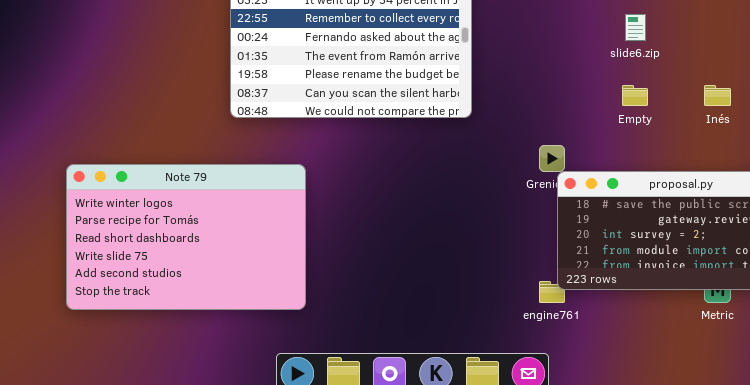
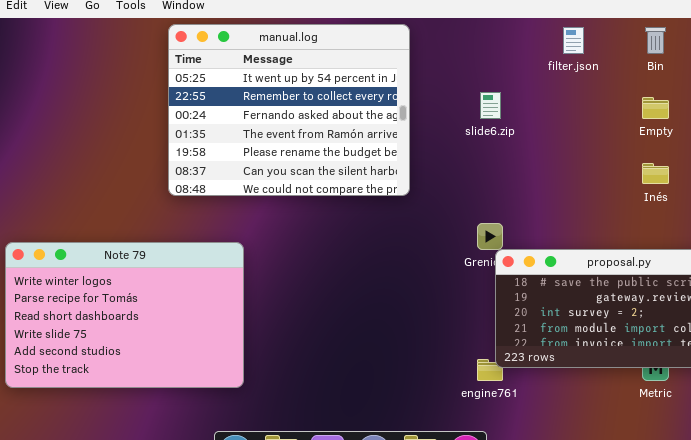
slide6.zip: [625,14,646,41] -> [480,92,501,119], moved
Empty: [622,85,648,106] -> [642,97,669,119], moved

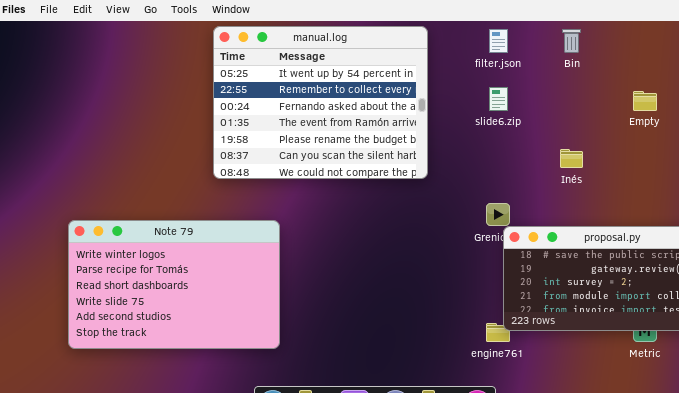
filter.json: [563,27,584,54] -> [489,29,508,53], moved
Bin: [645,27,666,54] -> [562,29,581,53], moved
Inés: [642,163,669,184] -> [560,149,583,168], moved

